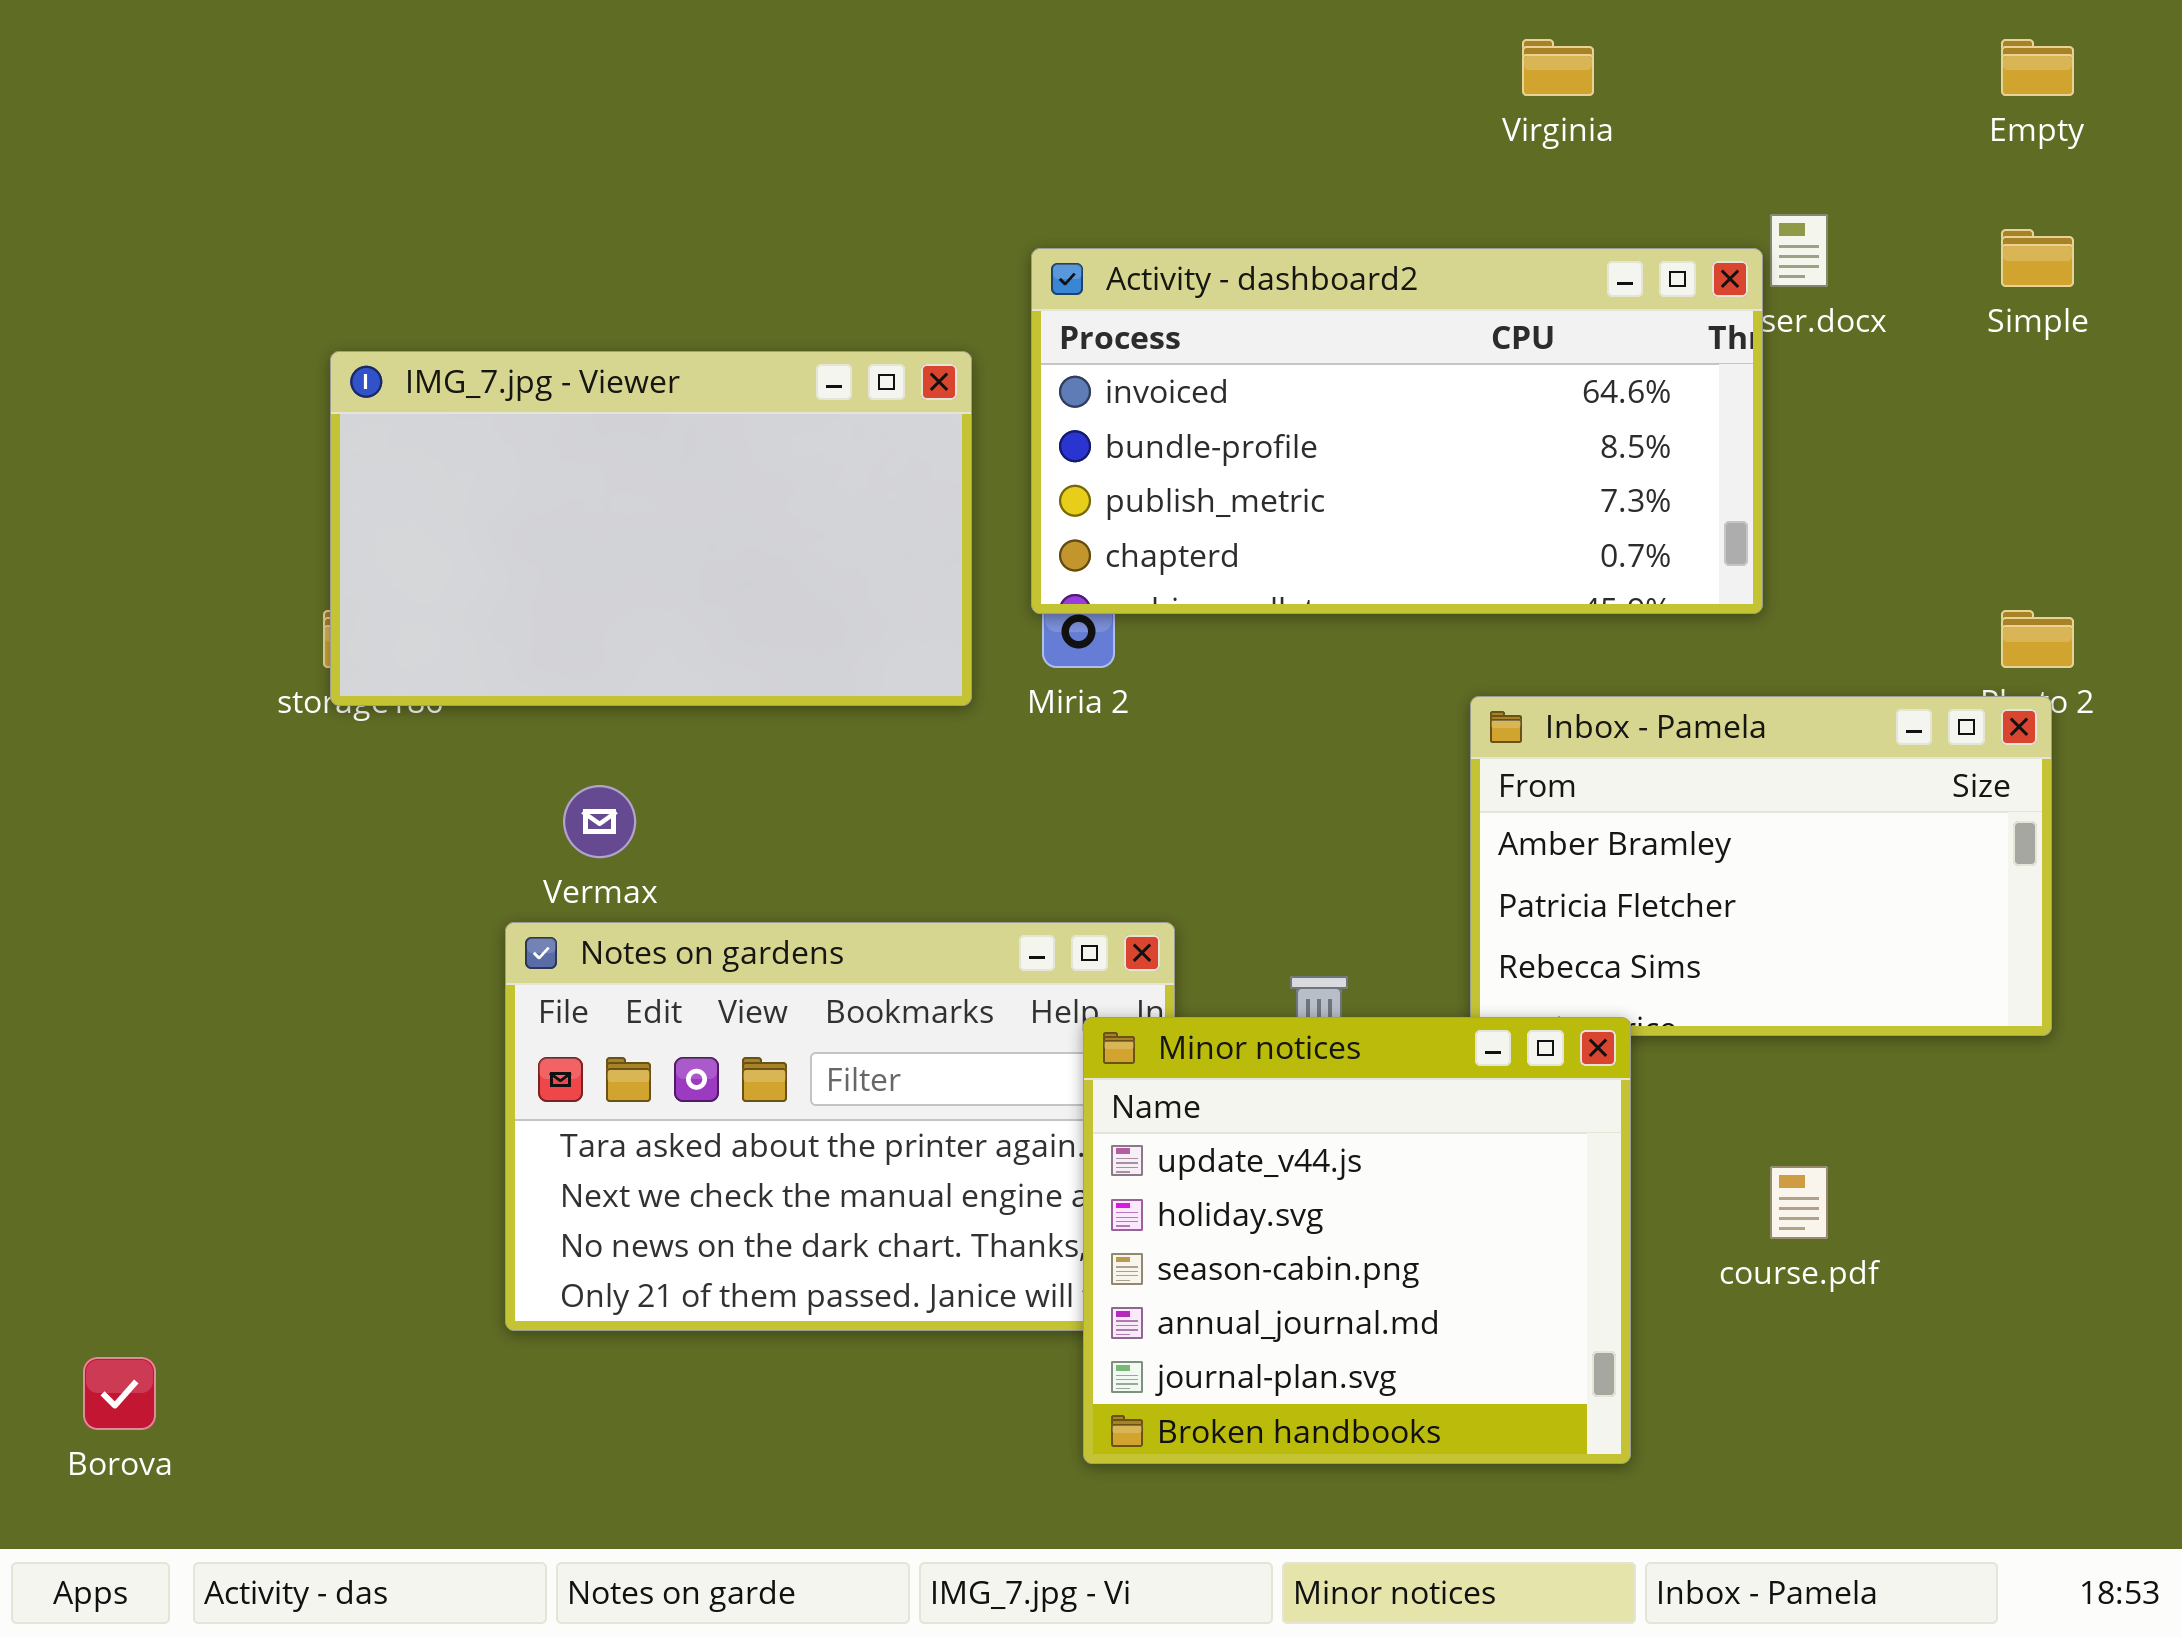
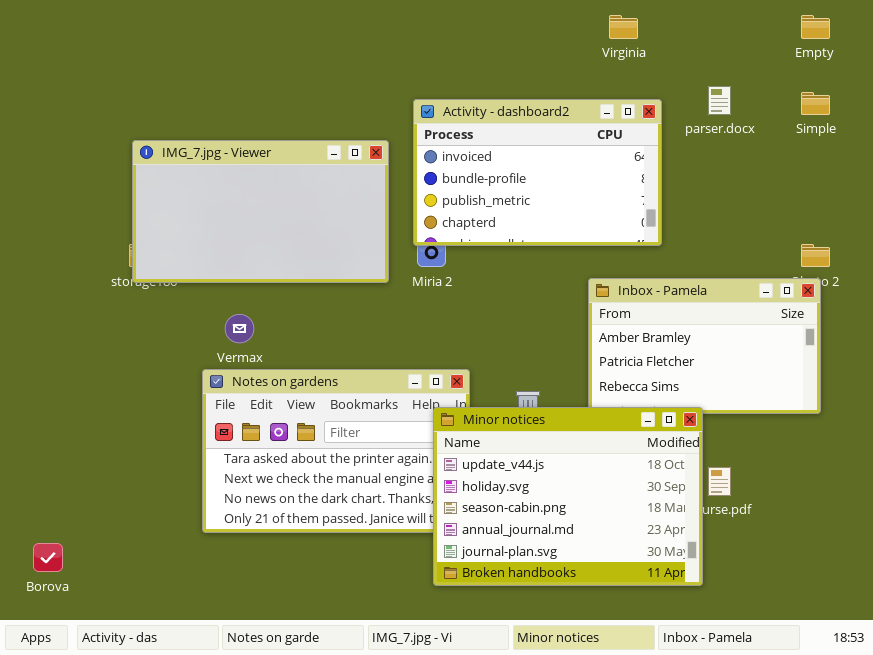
Activity - dashboard2: [1031,248,1763,614] -> [413,99,662,246], resized
Minor notices: [1083,1017,1631,1464] -> [433,407,703,586], resized

